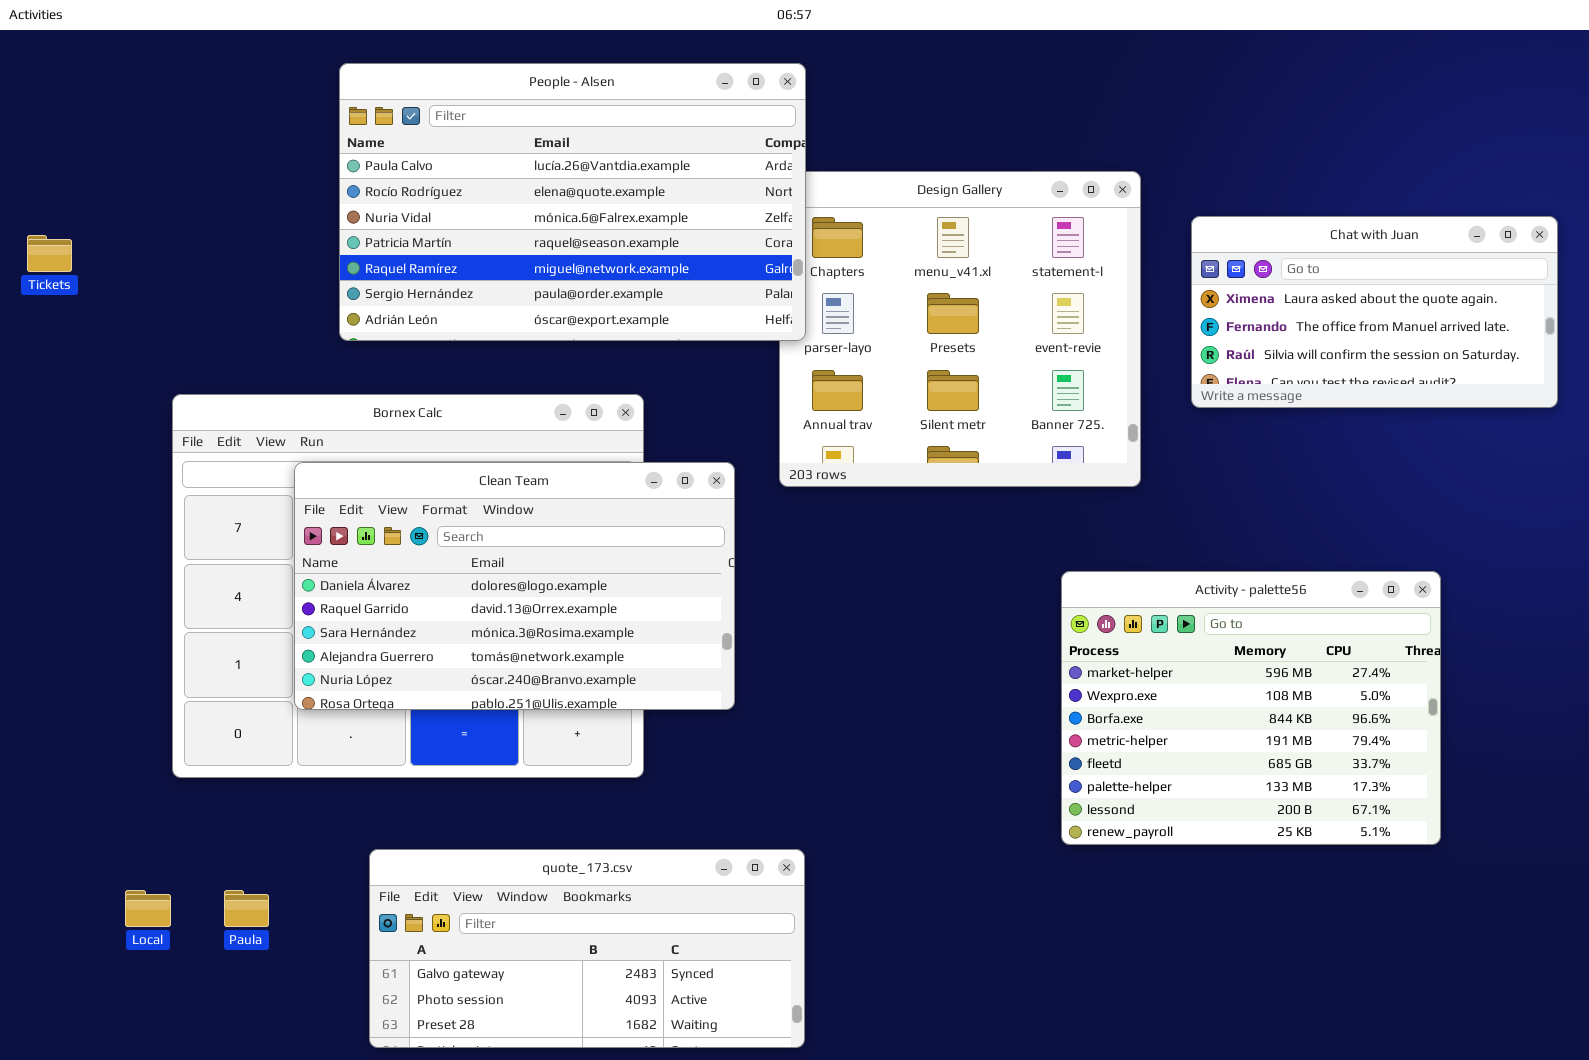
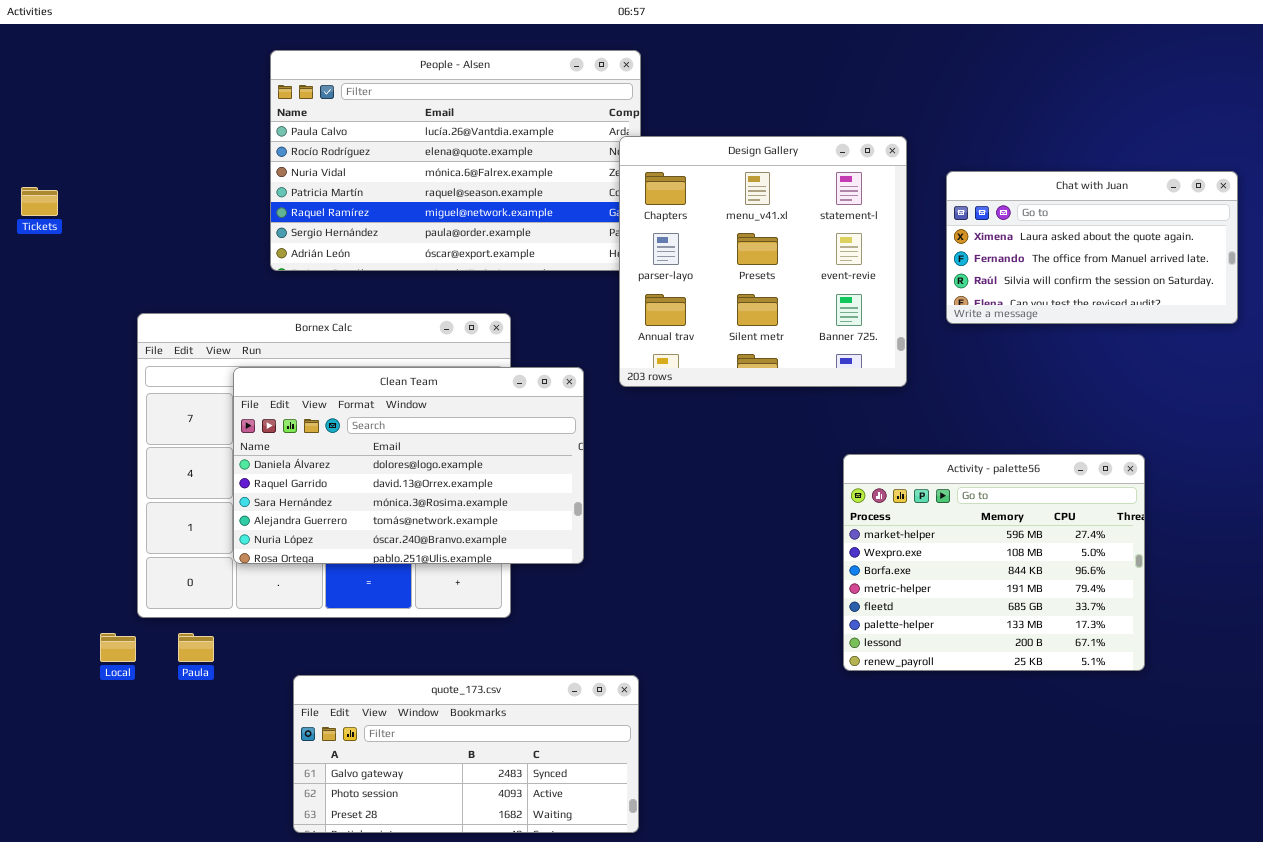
Design Gallery: [779,171,1141,487] -> [619,136,907,387], raised
Local: [125,890,171,927] -> [100,633,136,662], moved
Paula: [224,890,269,927] -> [178,633,214,662], moved

